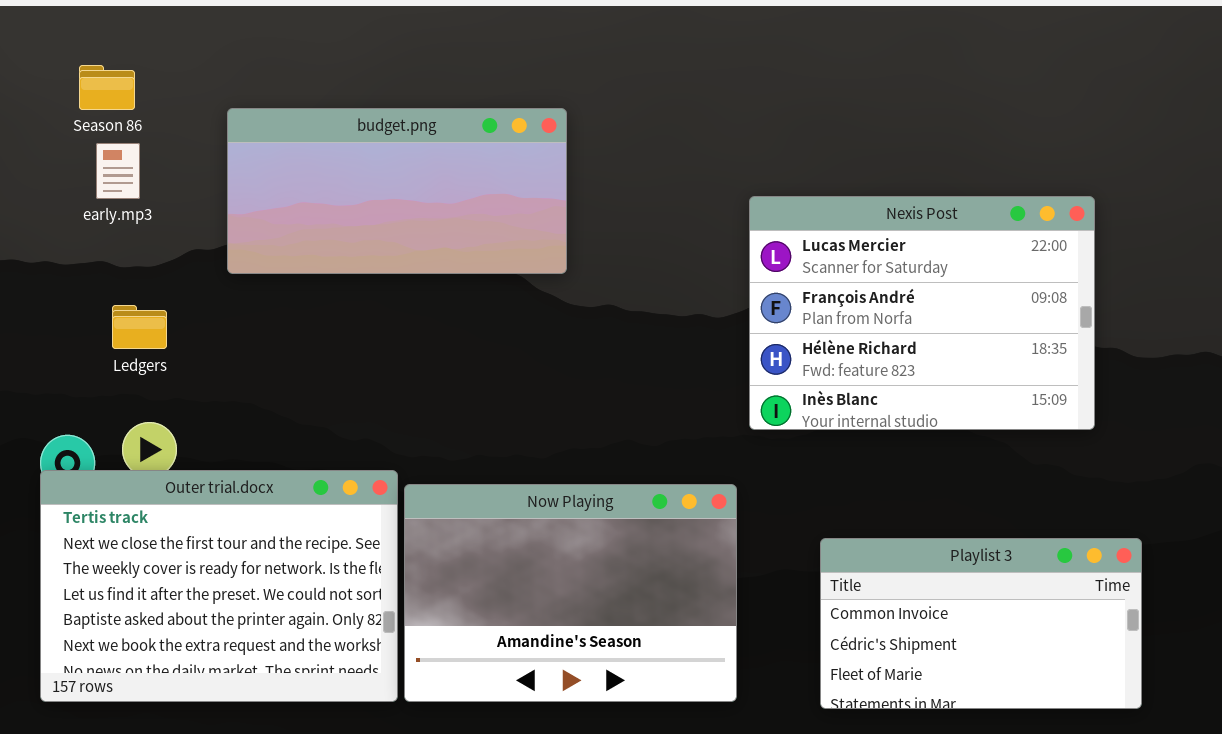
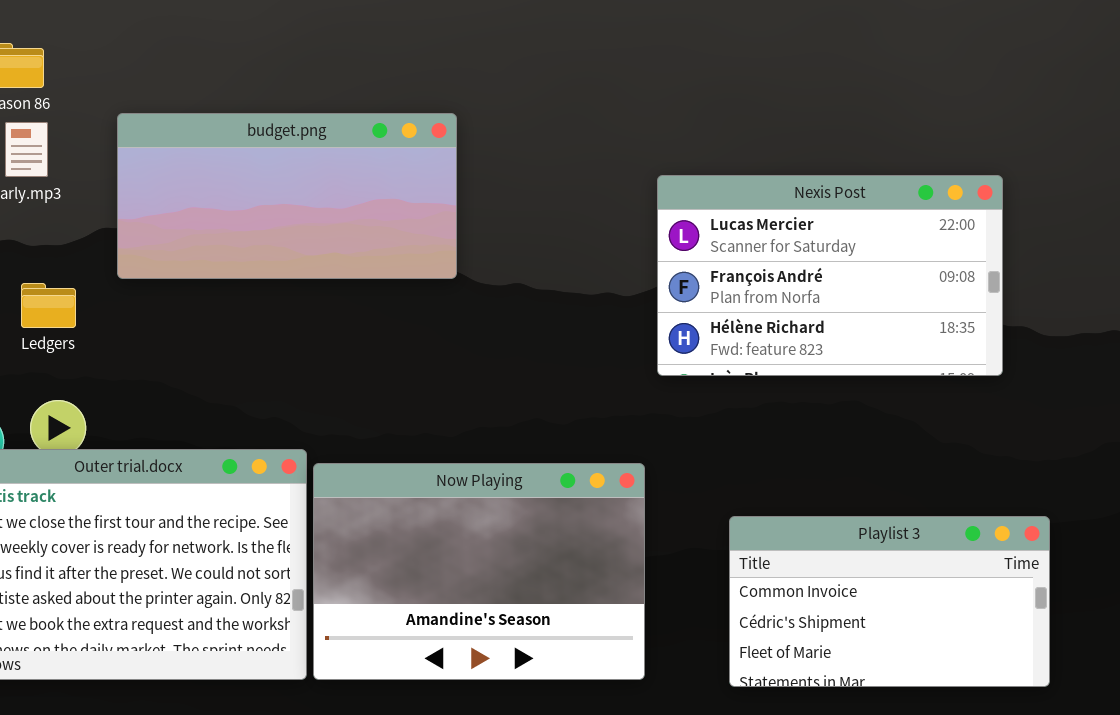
budget.png: [227,108,567,274] -> [117,113,457,279], moved
Nexis Post: [749,196,1095,430] -> [657,175,1003,376], resized

